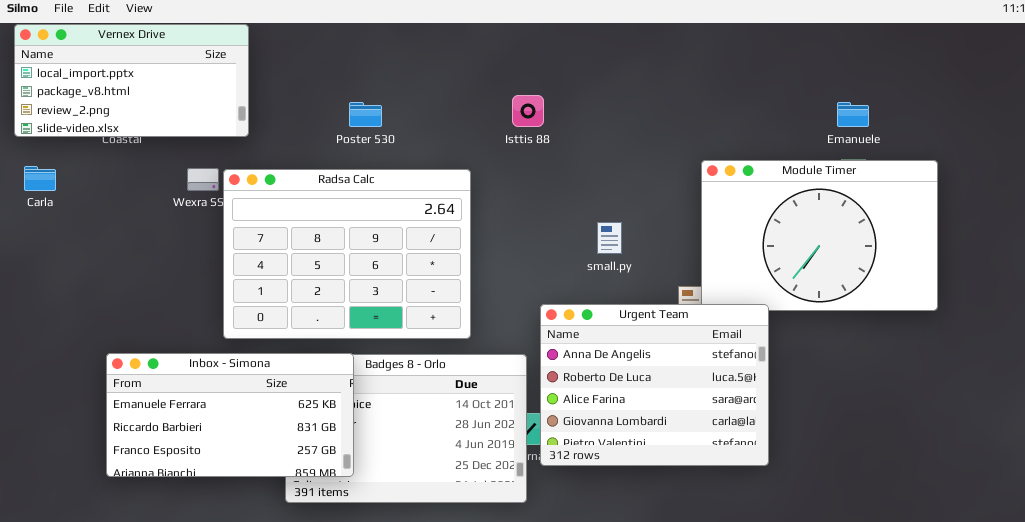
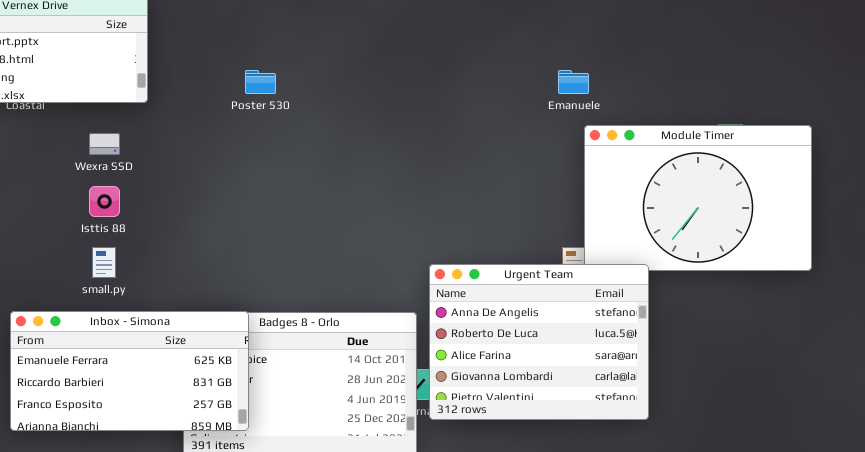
Isttis 88: [512,95,544,127] -> [89,186,120,217], moved
Emanuele: [837,102,869,127] -> [558,70,589,94], moved
Radsa Calc: [223,169,471,339] -> none, closed
small.py: [597,222,622,254] -> [92,247,116,278], moved

